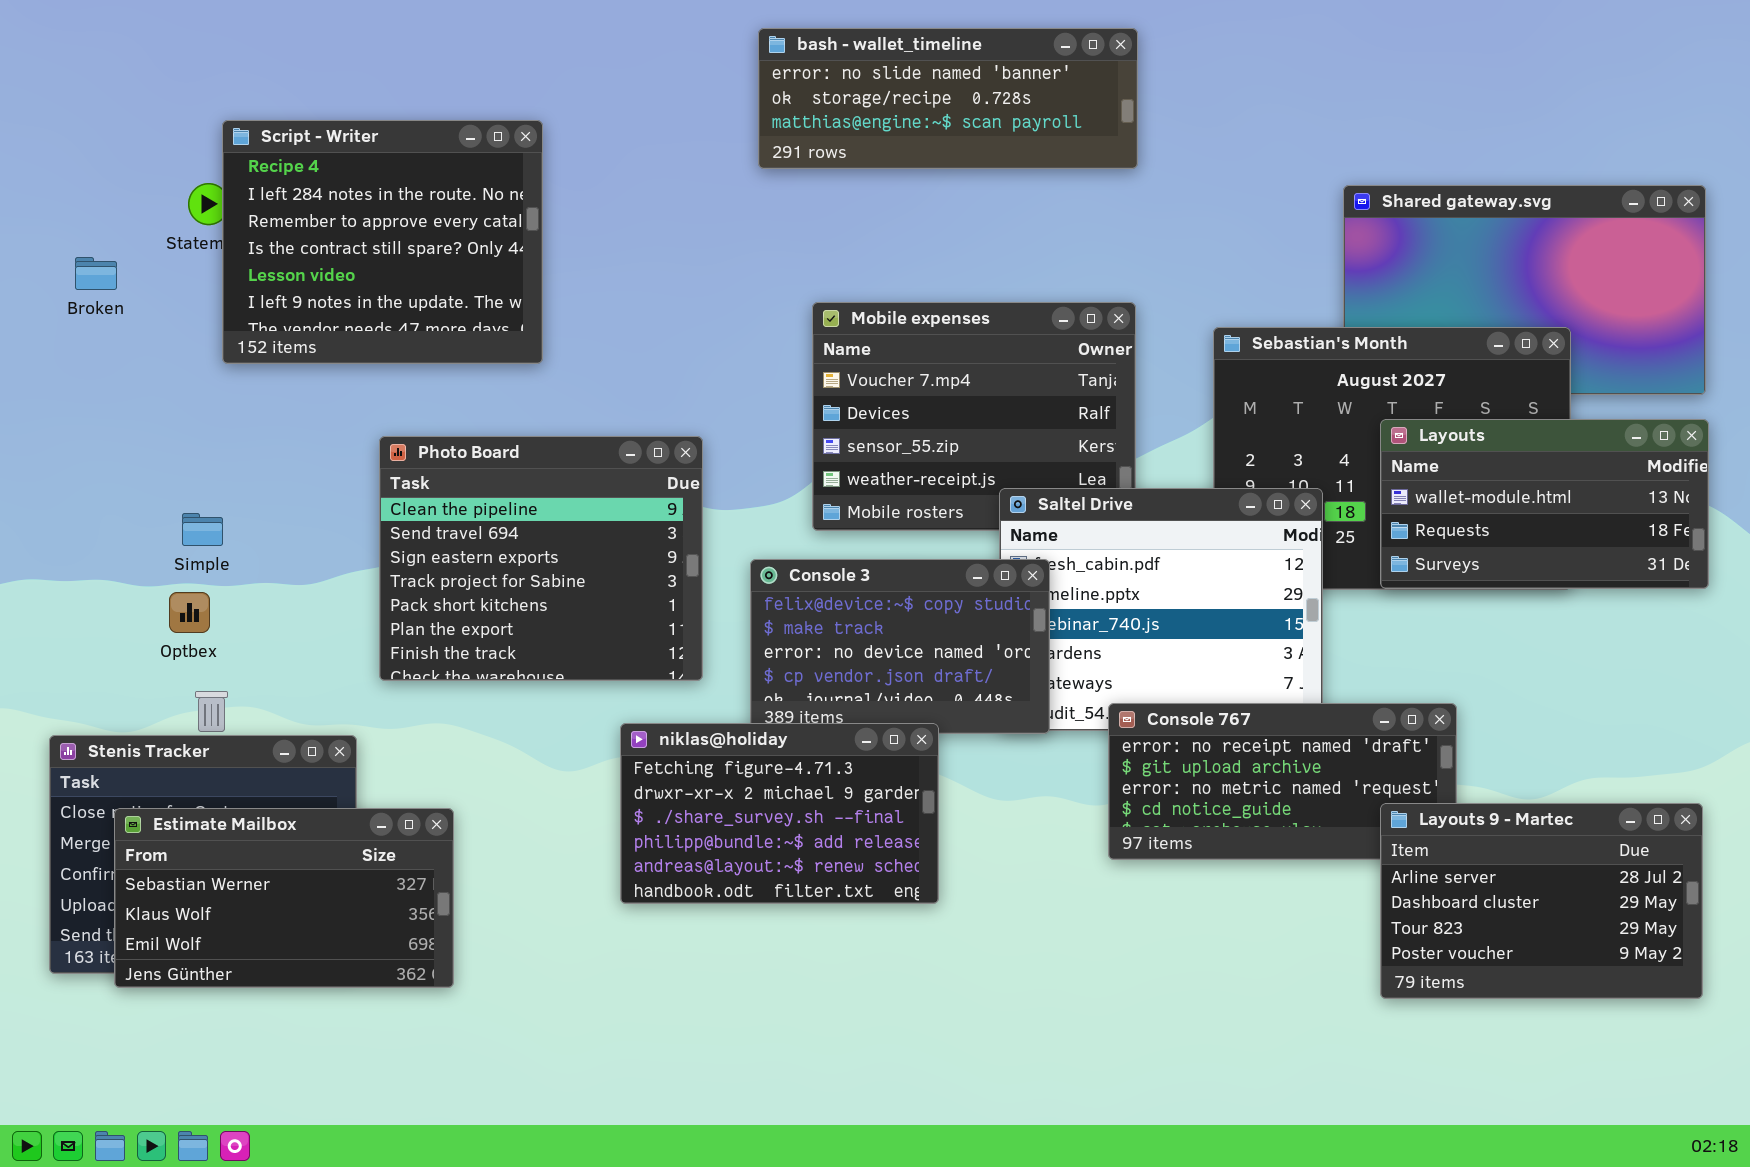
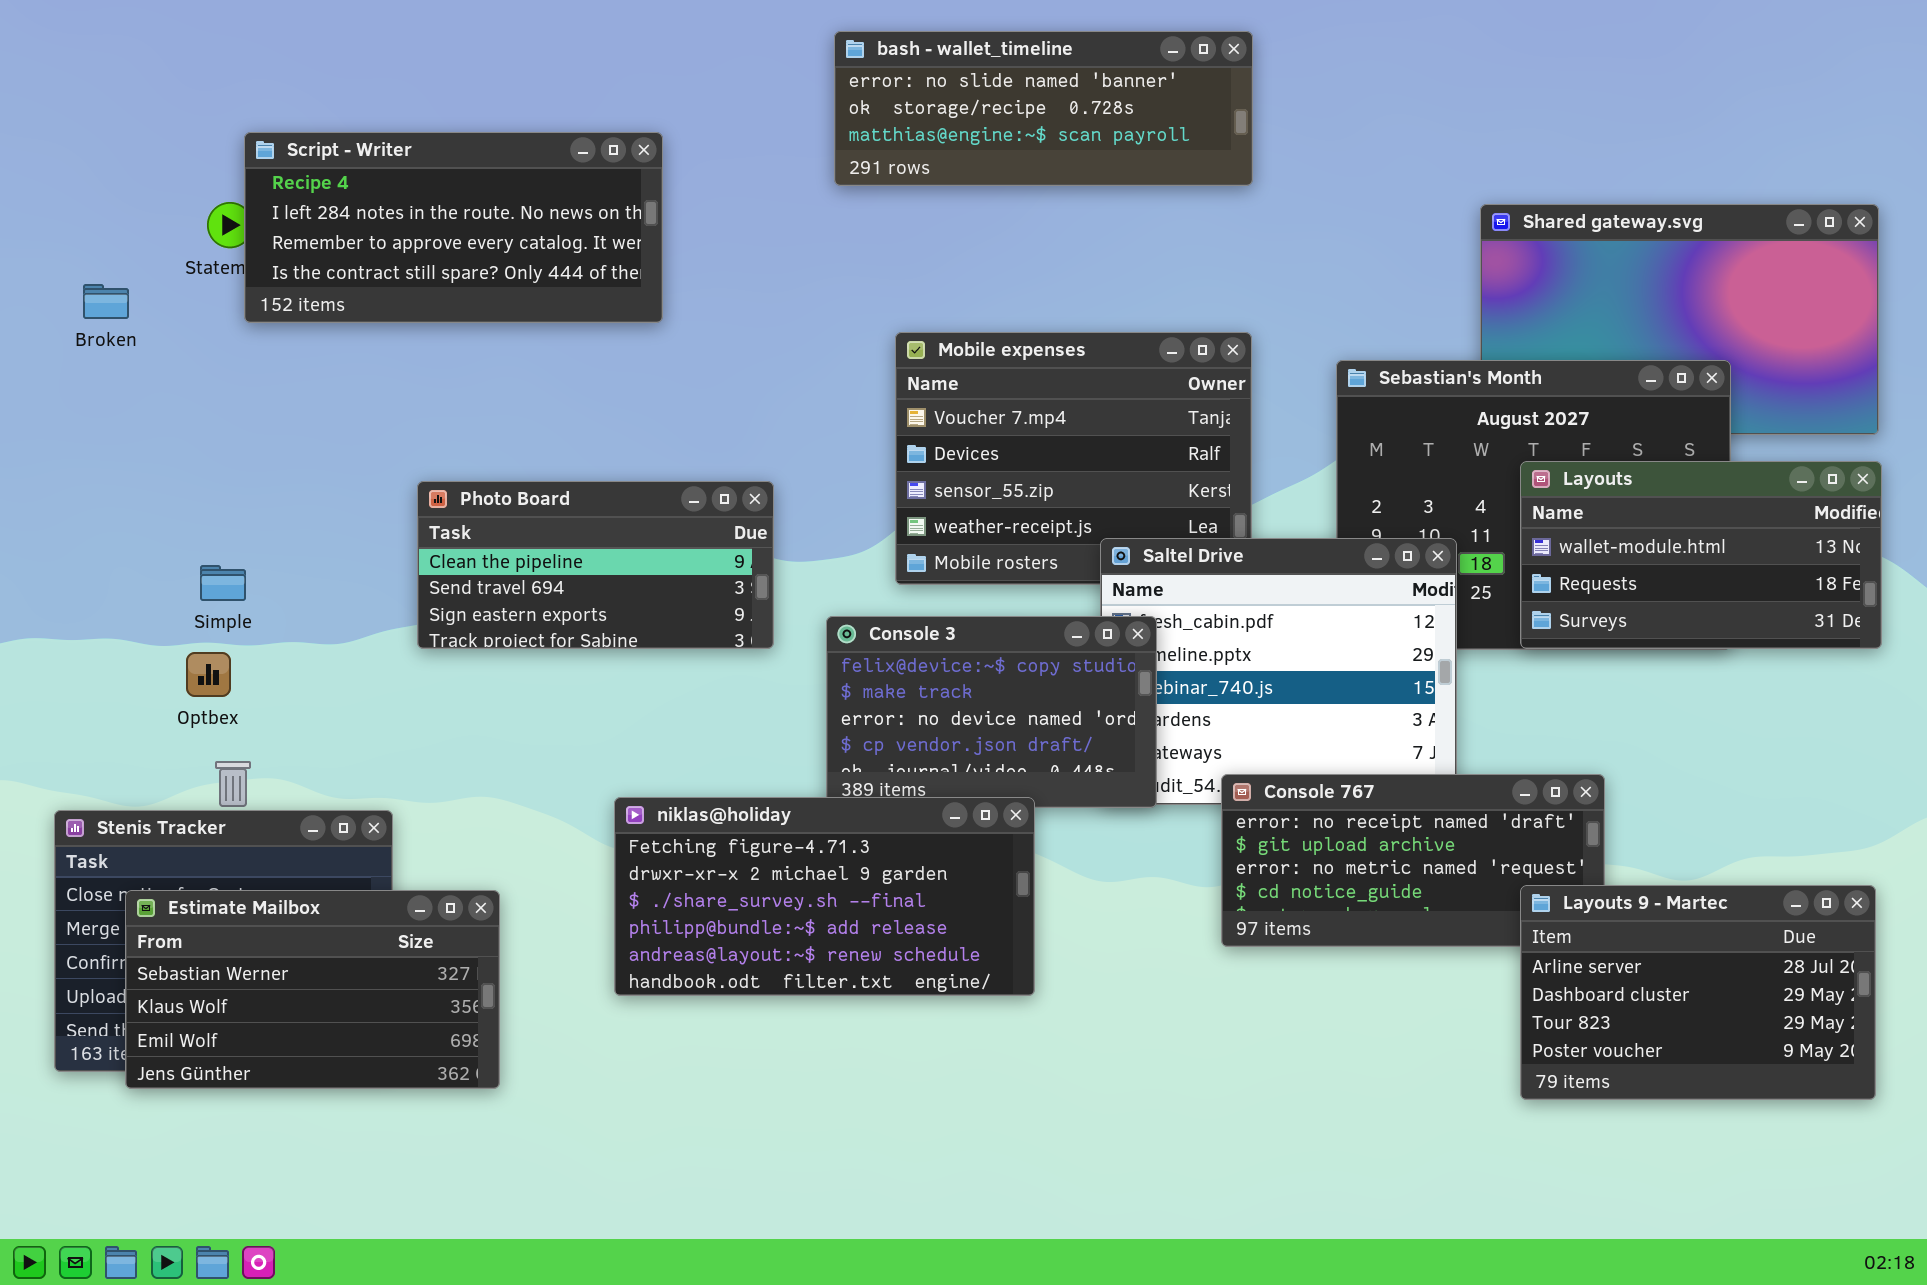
Script - Writer: [222,120,543,364] -> [244,132,663,323], resized
Photo Board: [379,436,703,681] -> [417,481,774,649], resized
niklas@holiday: [620,723,939,904] -> [614,797,1035,996], resized

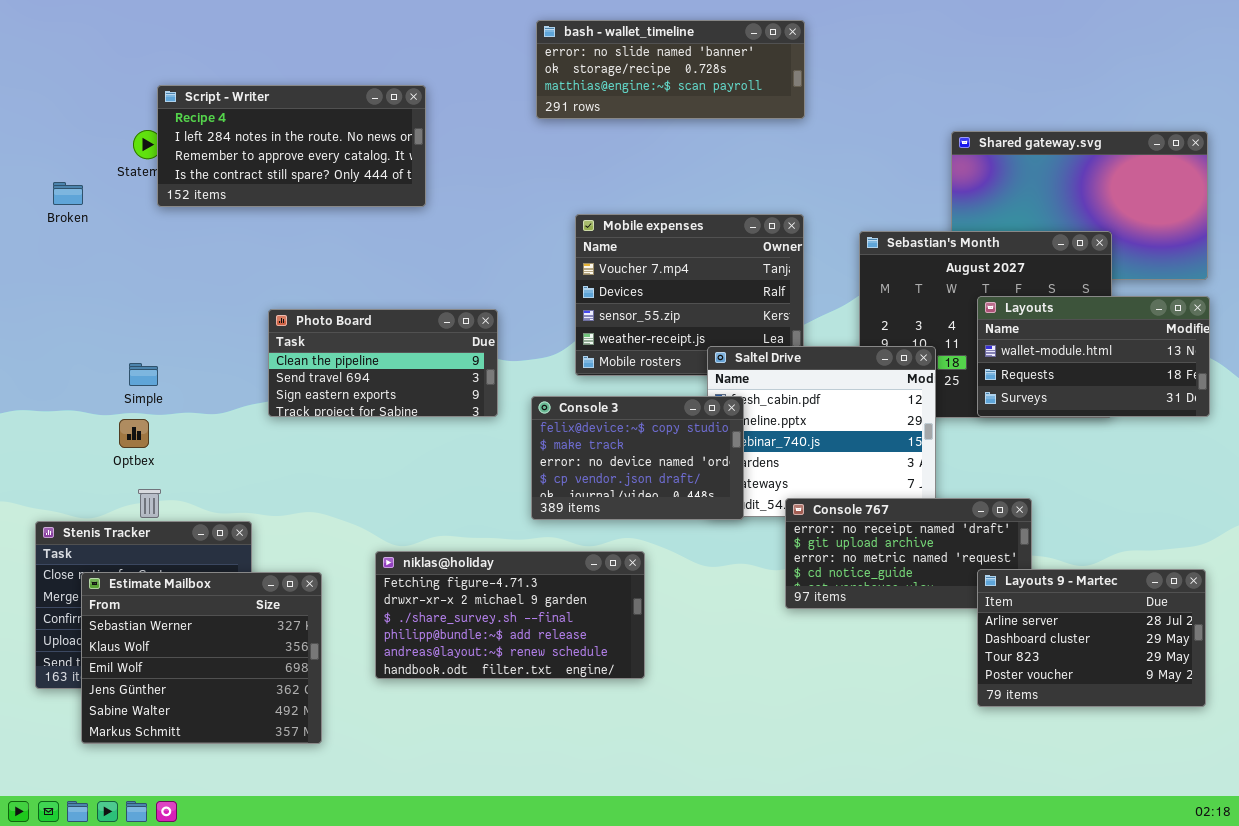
niklas@holiday: [614,797,1035,996] -> [375,551,645,679], moved
Estimate Mailbox: [125,890,500,1089] -> [81,572,322,744], resized

